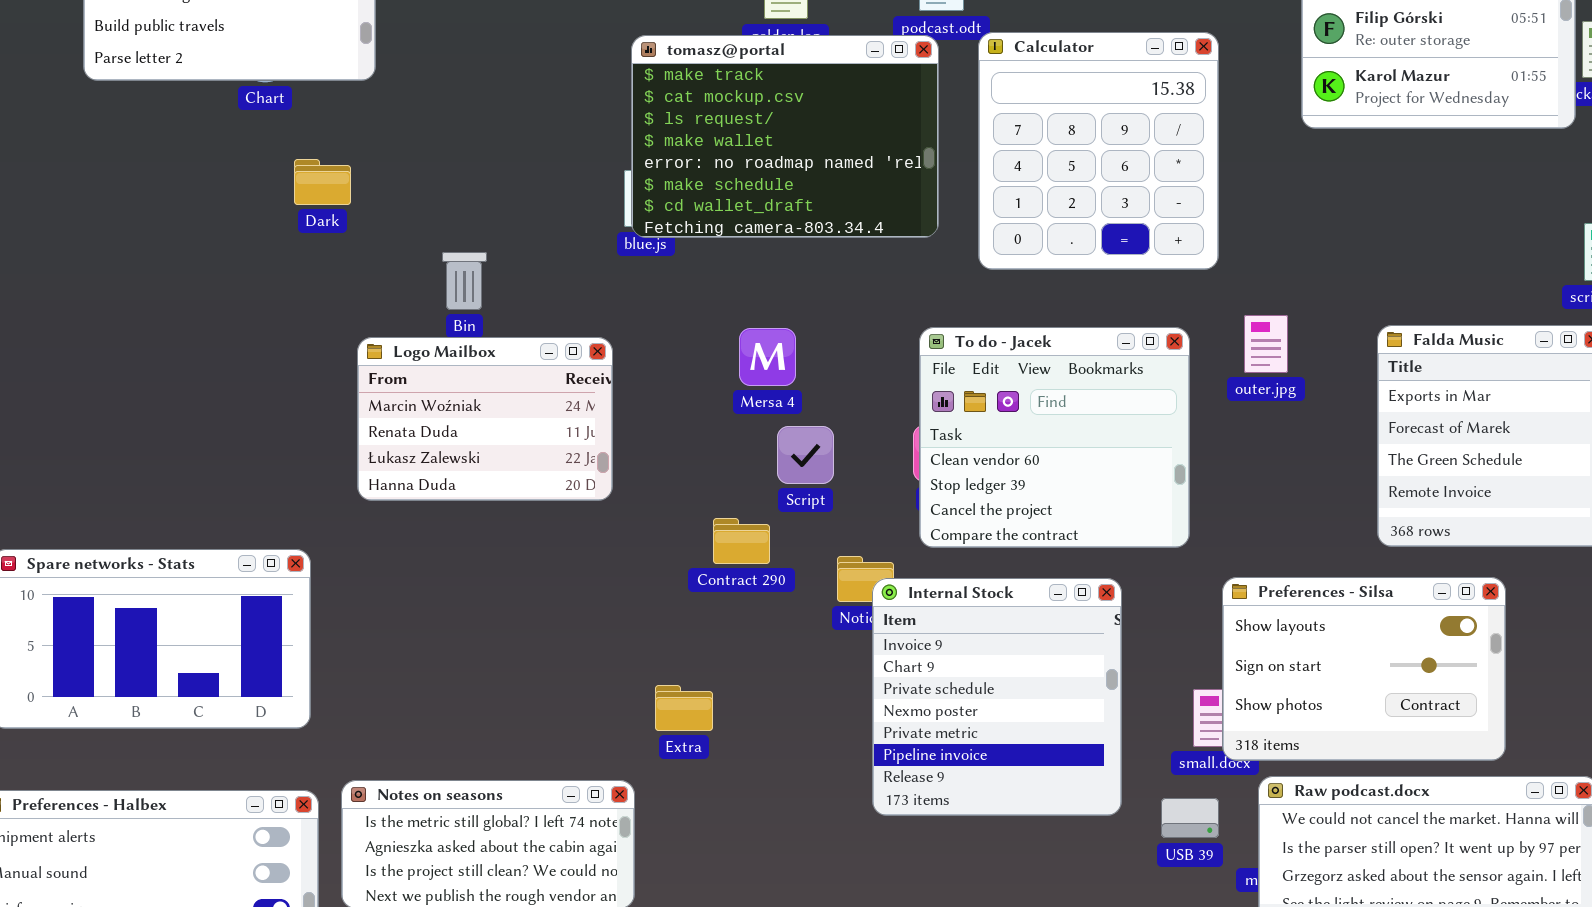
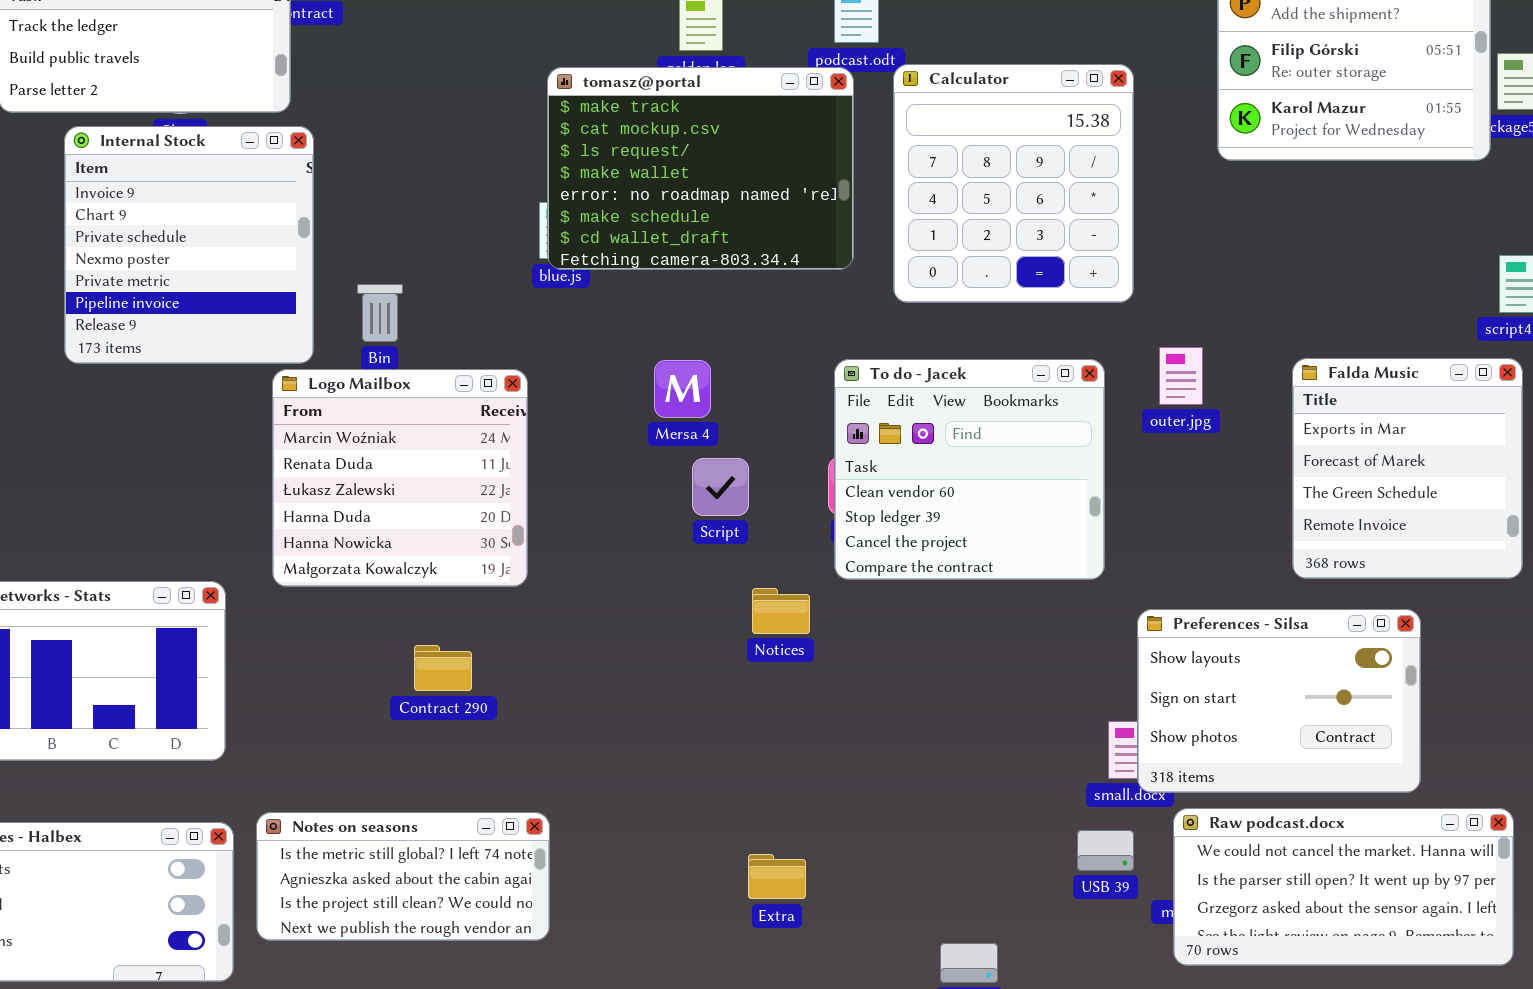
Logo Mailbox: [357,337,613,501] -> [272,369,528,587], resized
Contract 290: [713,518,770,564] -> [414,645,472,691], moved
Internal Stock: [872,578,1122,816] -> [64,126,314,364], moved
Extra: [655,685,713,731] -> [748,854,806,899], moved

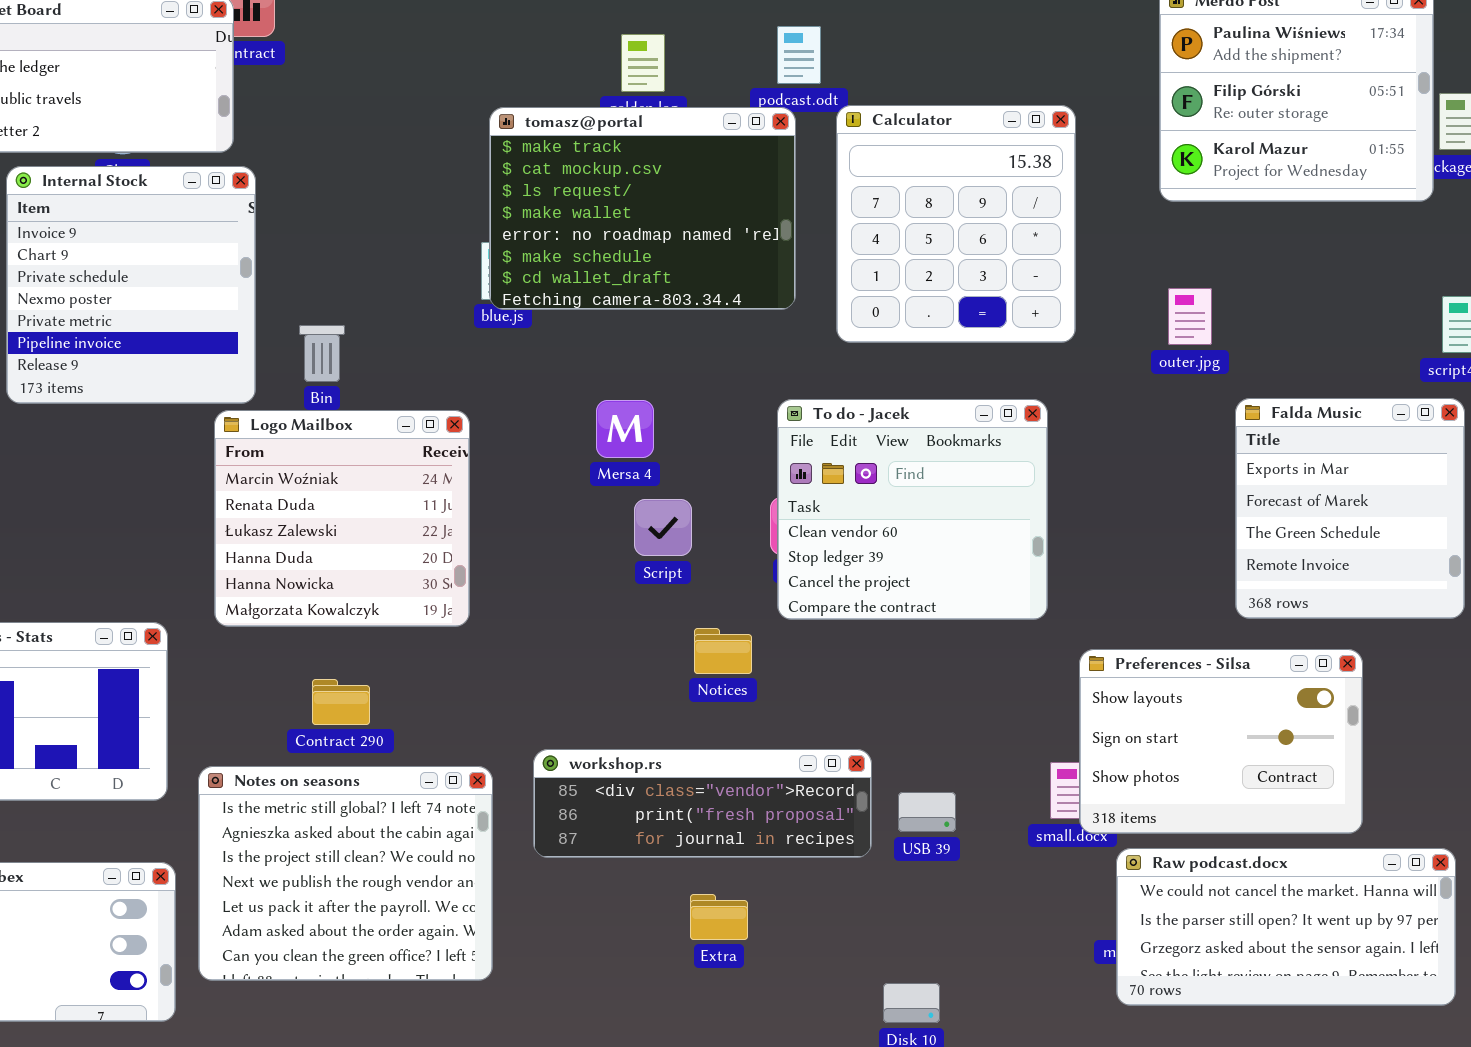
outer.jpg: [1159,347,1203,405] -> [1168,288,1212,345], moved
Contract 290: [414,645,472,691] -> [312,679,370,725], moved
workshop.rs: none -> [533,749,872,858], opened
Notes on seasons: [256,812,550,941] -> [198,766,493,981], resized
USB 39: [1077,830,1134,871] -> [898,792,956,832], moved

